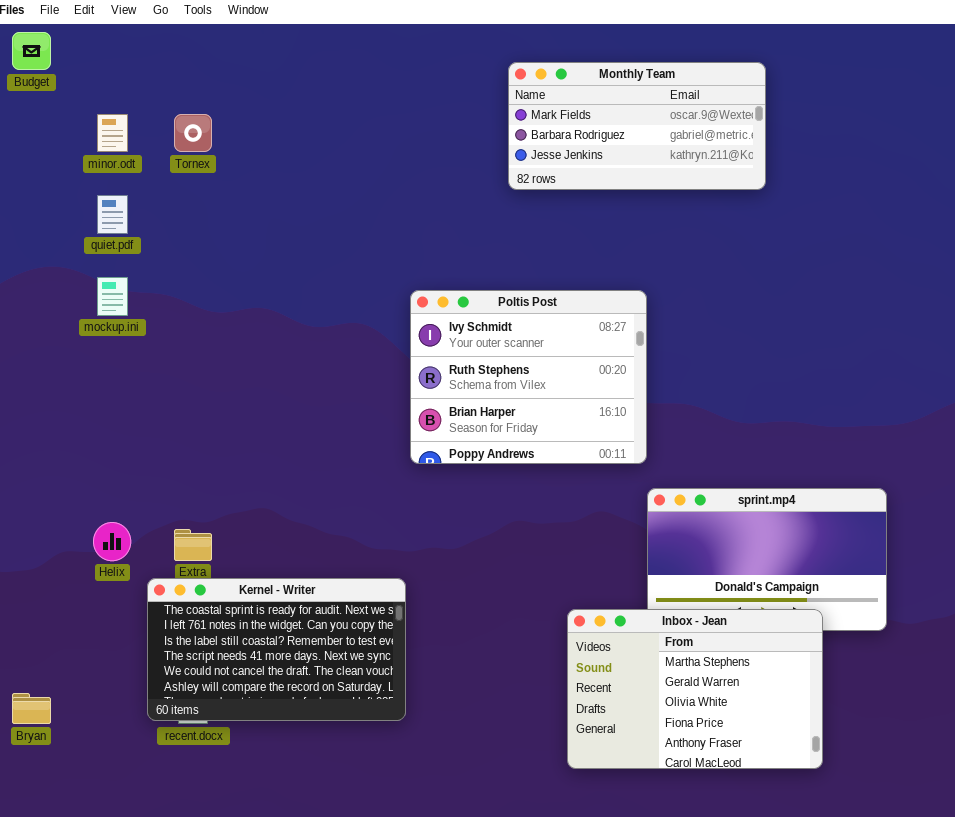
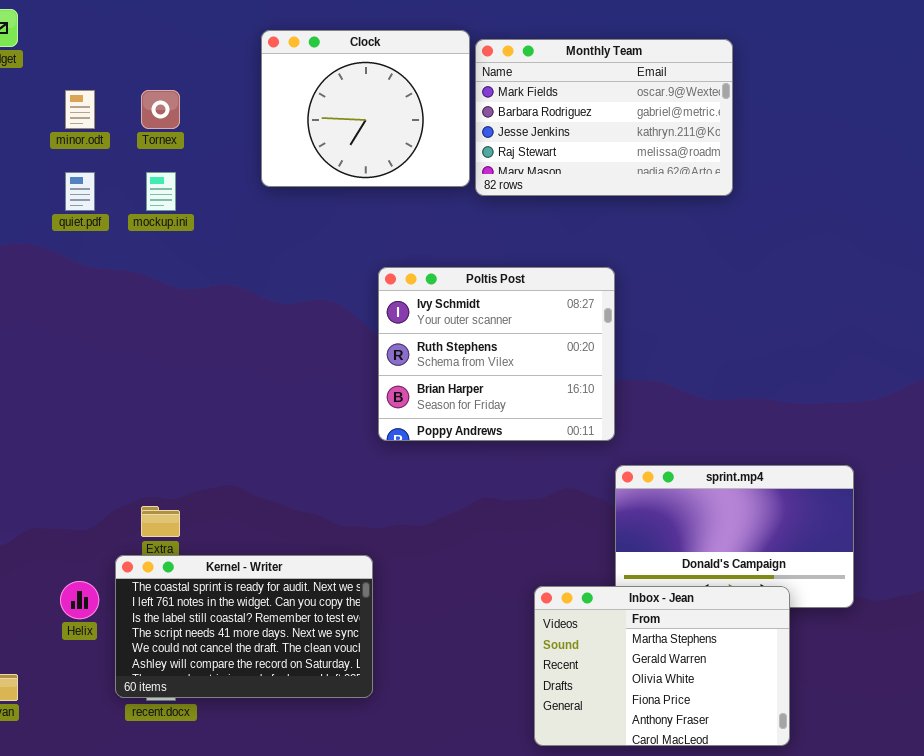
Clock: none -> [261,30,470,187], opened
Monthly Team: [508,62,766,190] -> [475,39,733,196], resized
mockup.ini: [97,277,128,316] -> [146,172,176,211], moved
Helix: [93,522,131,561] -> [60,581,99,619], moved

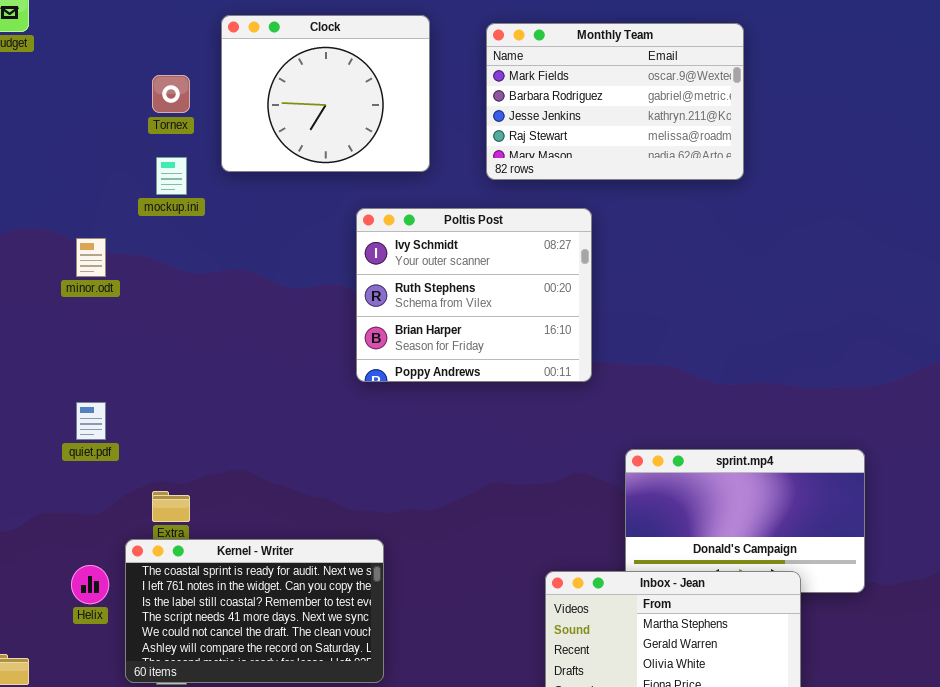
Clock: [261,30,470,187] -> [221,15,430,172], moved
minor.odt: [65,90,95,129] -> [76,238,106,277], moved
quiet.pdf: [65,172,95,211] -> [76,402,106,440], moved
Poltis Post: [378,267,615,441] -> [356,208,592,382], moved

